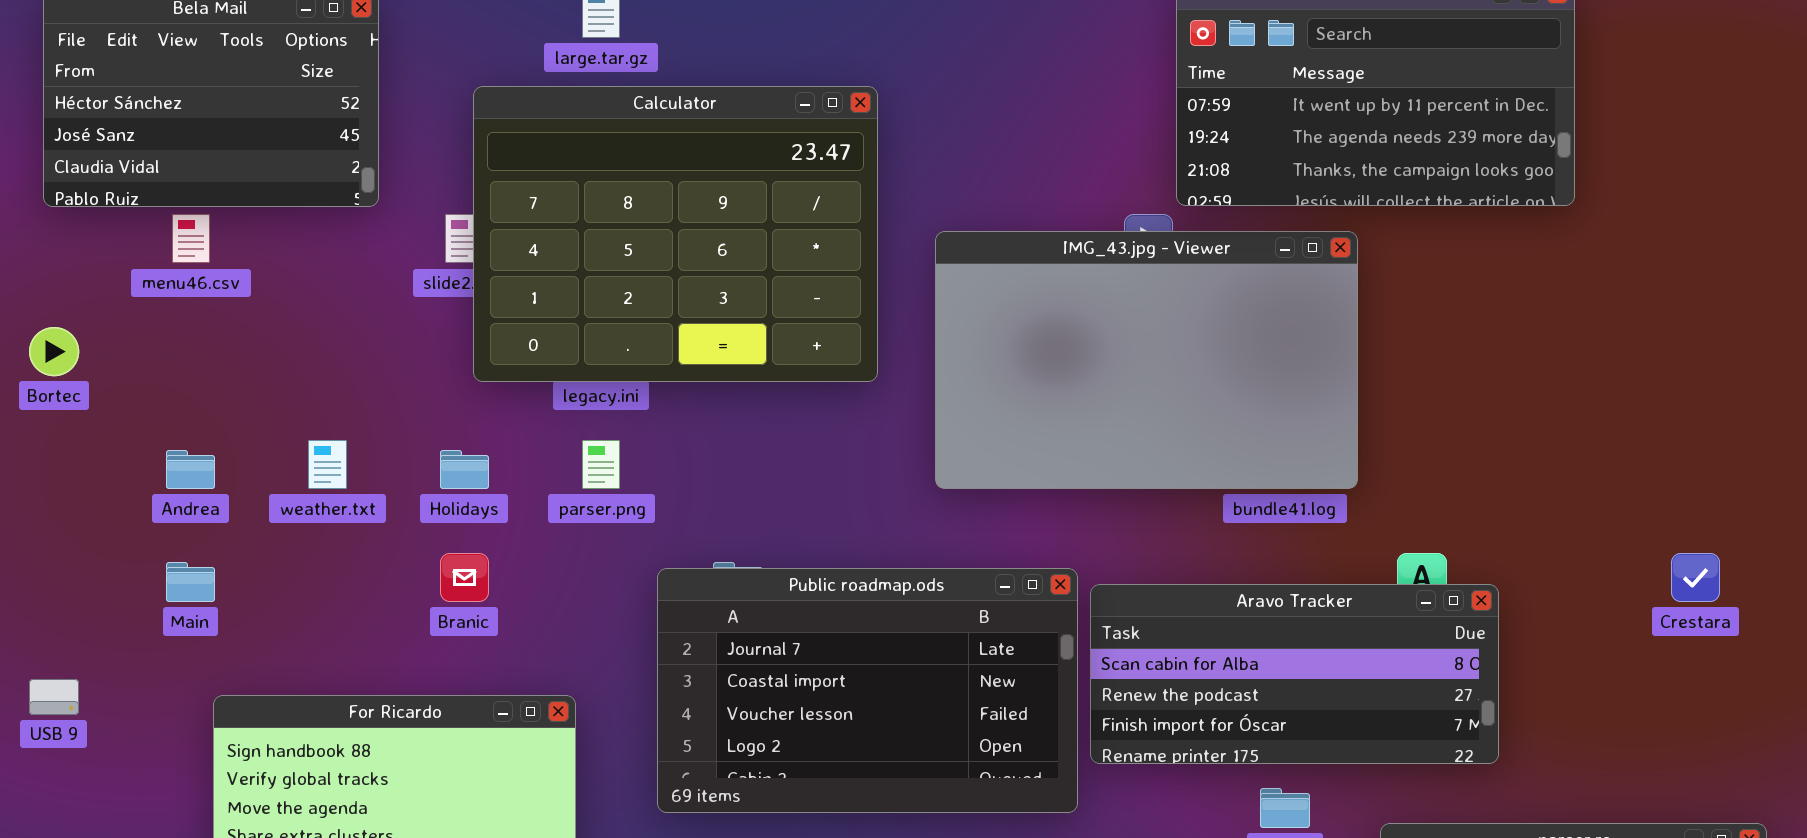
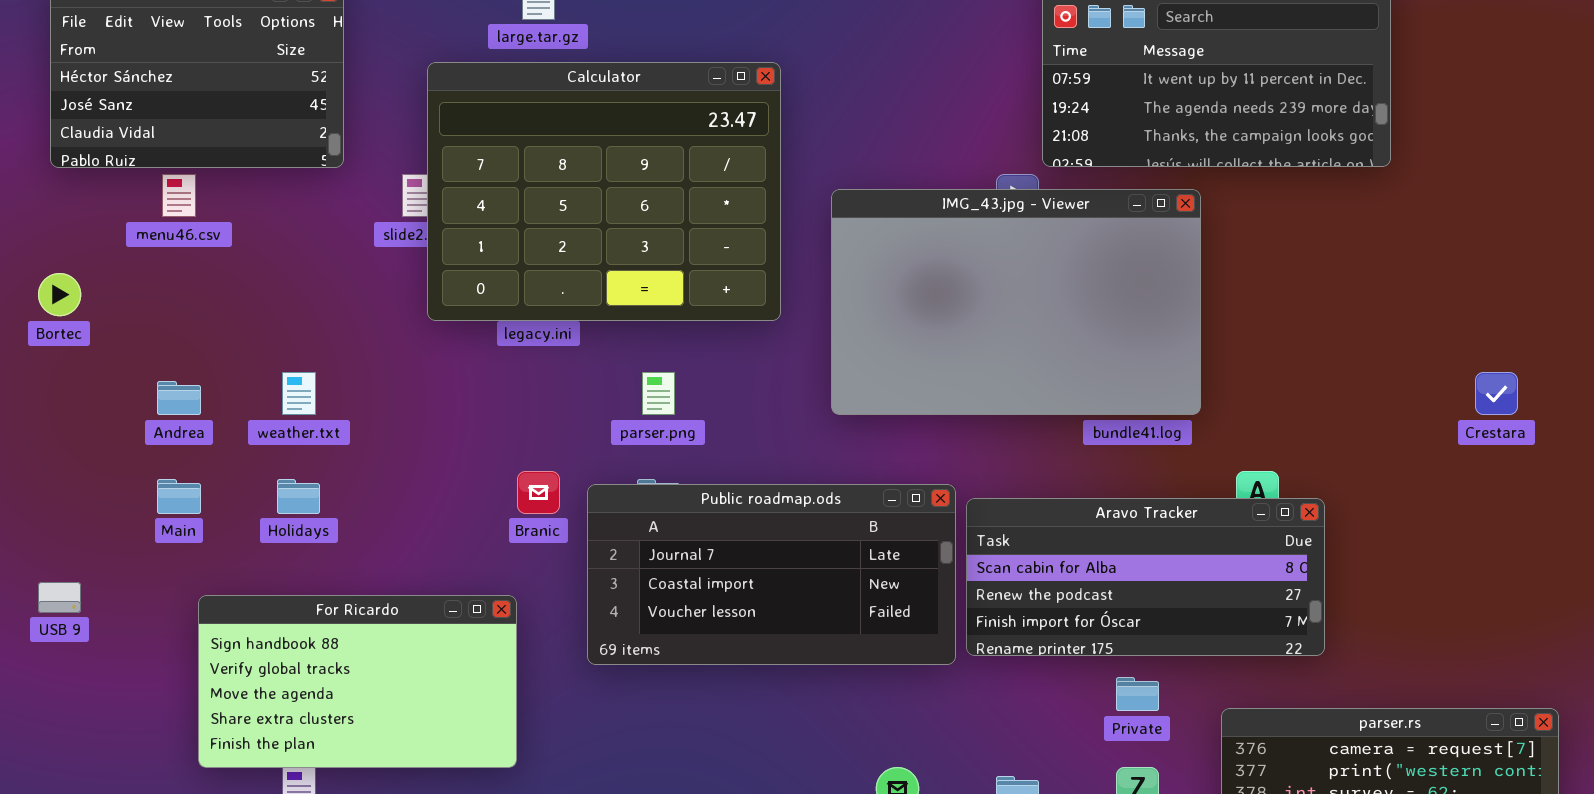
parser.png: [582,440,620,489] -> [642,372,675,415], moved
Holidays: [440,450,489,489] -> [277,479,320,514], moved
Branic: [440,553,489,602] -> [517,471,560,514], moved
Crestara: [1671,553,1720,602] -> [1475,372,1518,415], moved
Public roadmap.ods: [657,568,1078,813] -> [587,484,956,665], resized

